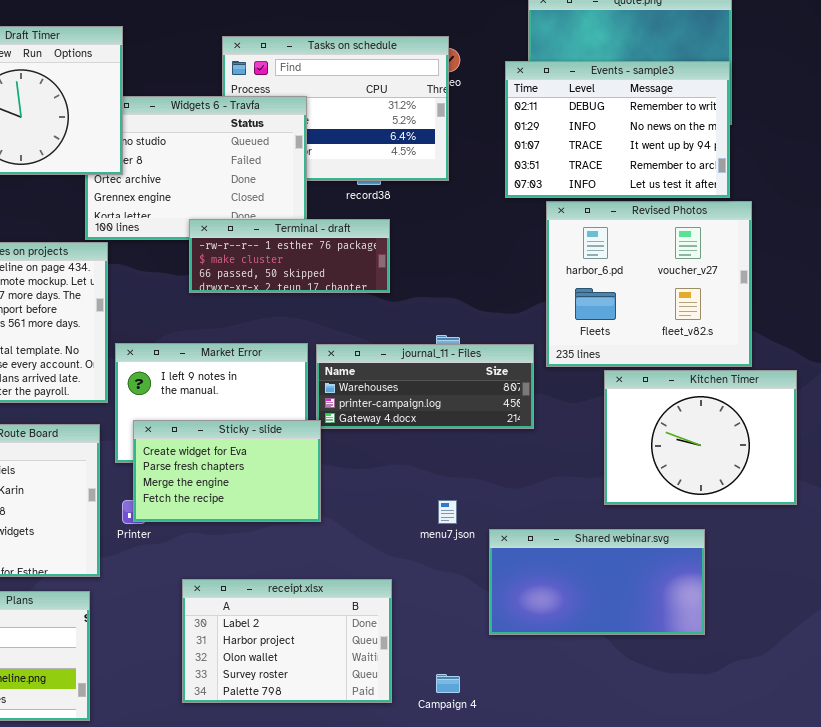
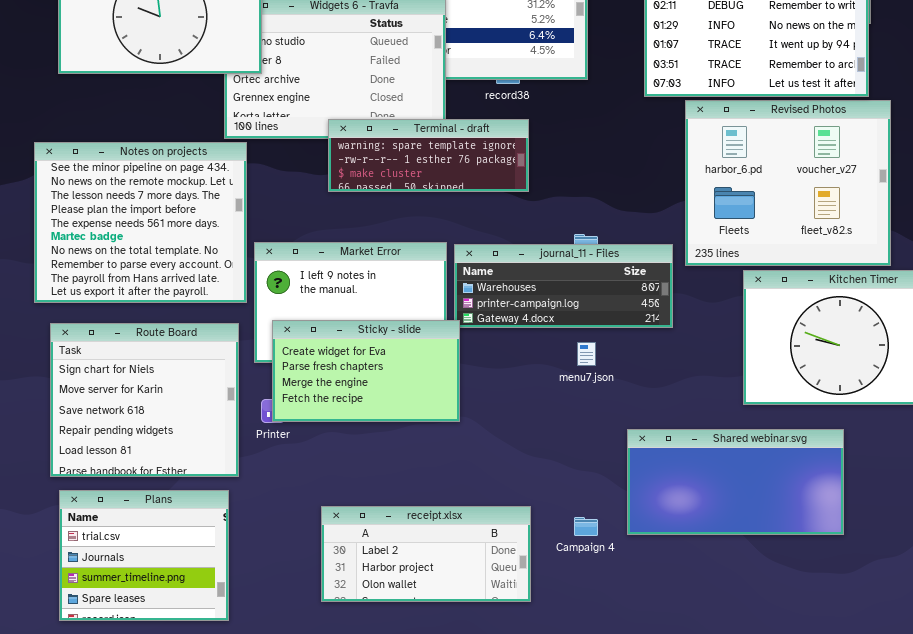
Terminal - draft: [189,219,390,293] -> [328,119,529,192], scrolled up 1 row
menu7.json: [438,500,457,524] -> [577,342,596,366], moved
receipt.xlsx: [182,579,392,703] -> [321,506,531,602], resized
Campaign 4: [436,674,460,693] -> [574,517,598,536], moved

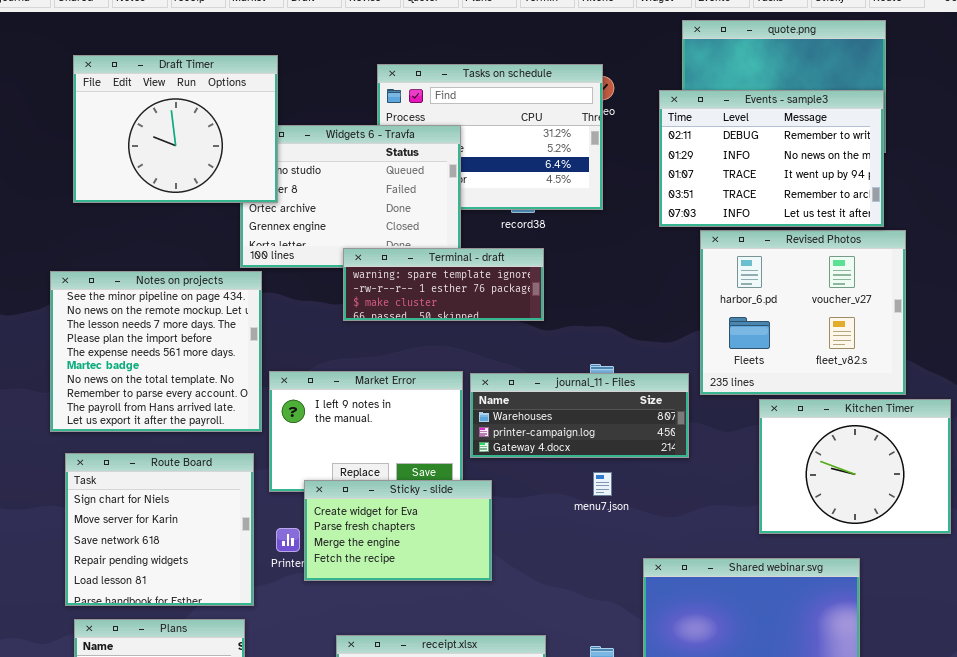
Sticky - slide: [272,320,460,422] -> [304,480,492,581], moved

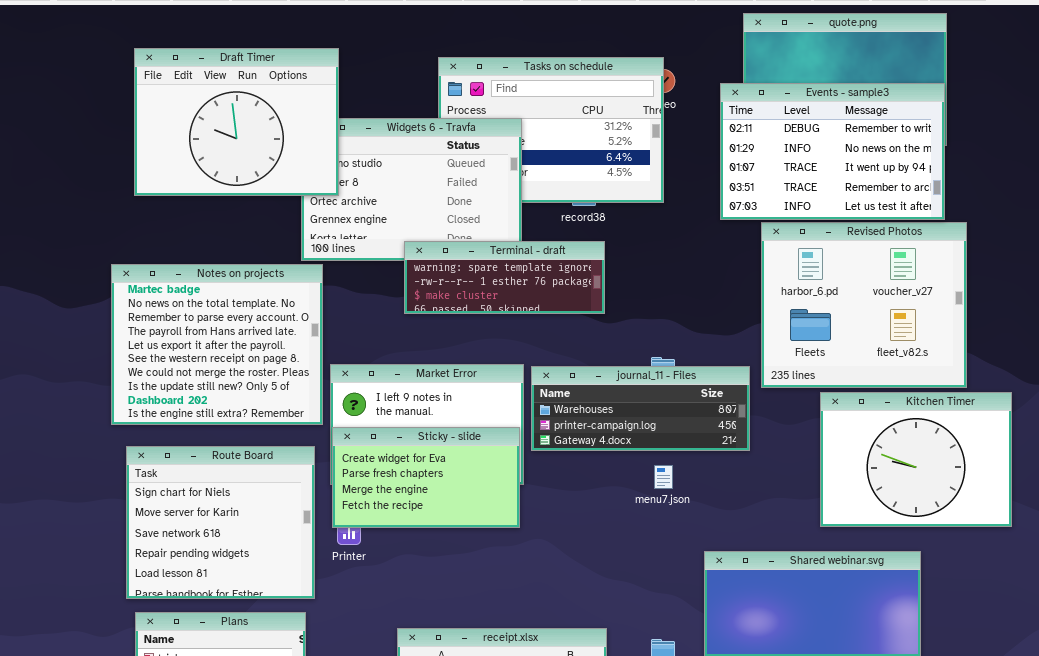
Notes on projects: [50,271,262,432] -> [111,264,323,425], scrolled down 5 rows
Sticky - slide: [304,480,492,581] -> [332,427,520,528], moved

